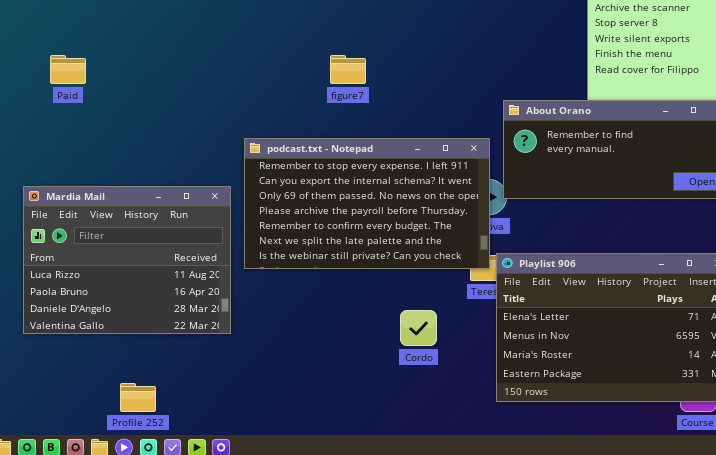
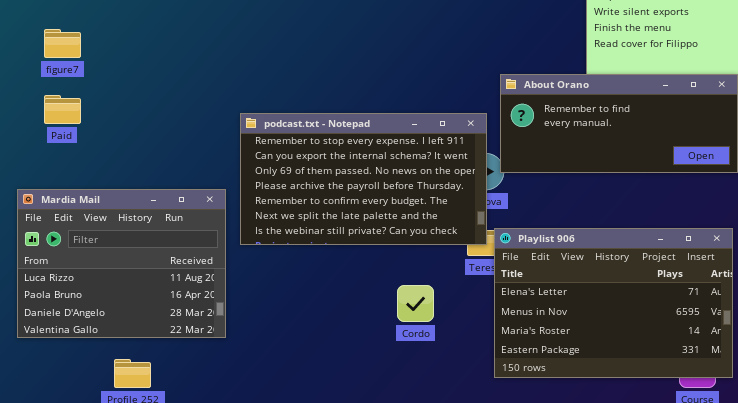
Paid: [50,55,86,84] -> [44,95,81,124], moved
figure7: [330,55,366,84] -> [44,29,81,58], moved
Mardia Mail: [23,186,231,334] -> [17,189,226,338], moved

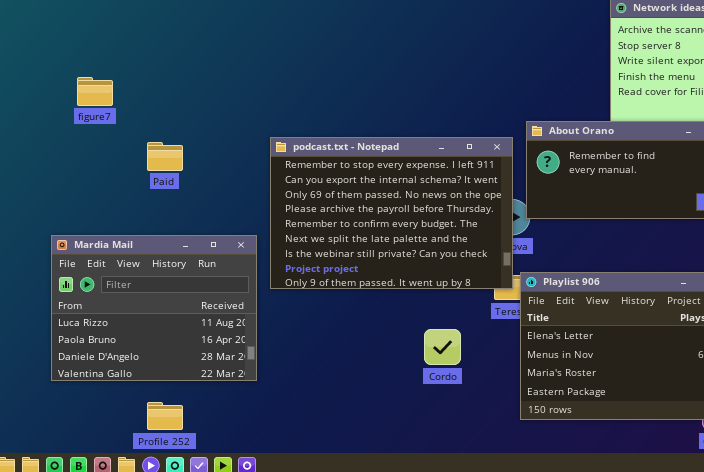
Paid: [44,95,81,124] -> [147,142,183,171], moved
podcast.txt - Notepad: [240,113,487,245] -> [270,137,513,289], resized

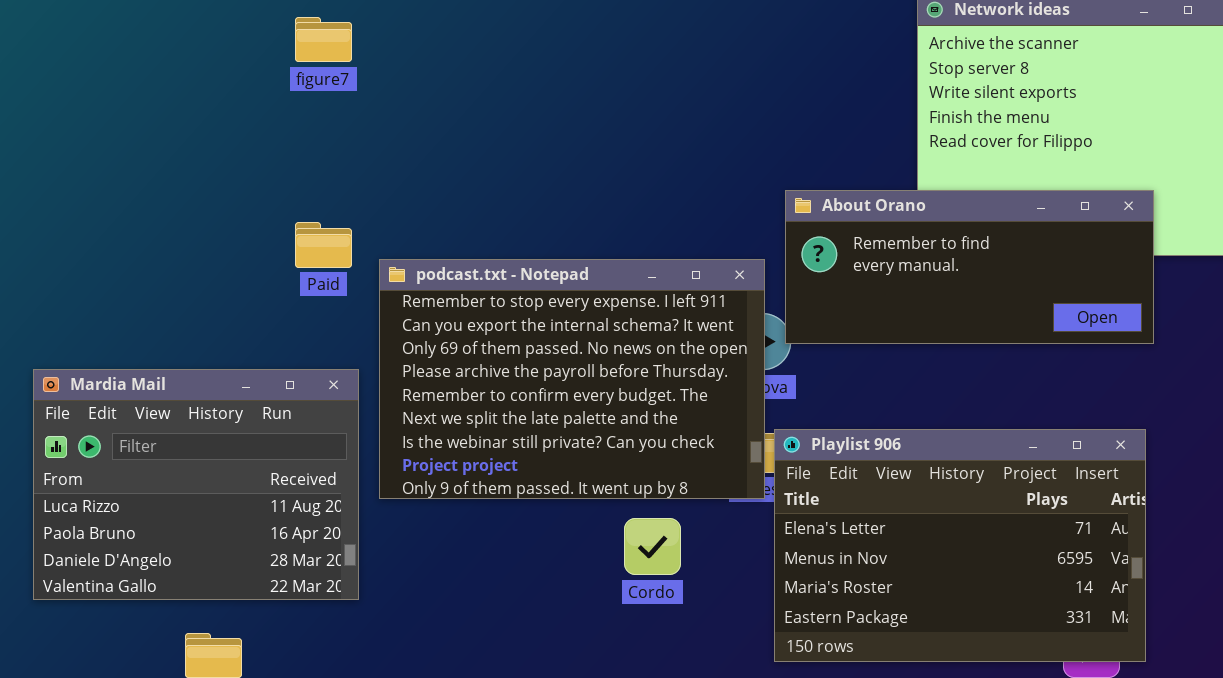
figure7: [77,77,113,106] -> [295,17,352,62], moved
podcast.txt - Notepad: [270,137,513,289] -> [379,259,765,499], moved
Paid: [147,142,183,171] -> [295,222,352,268], moved

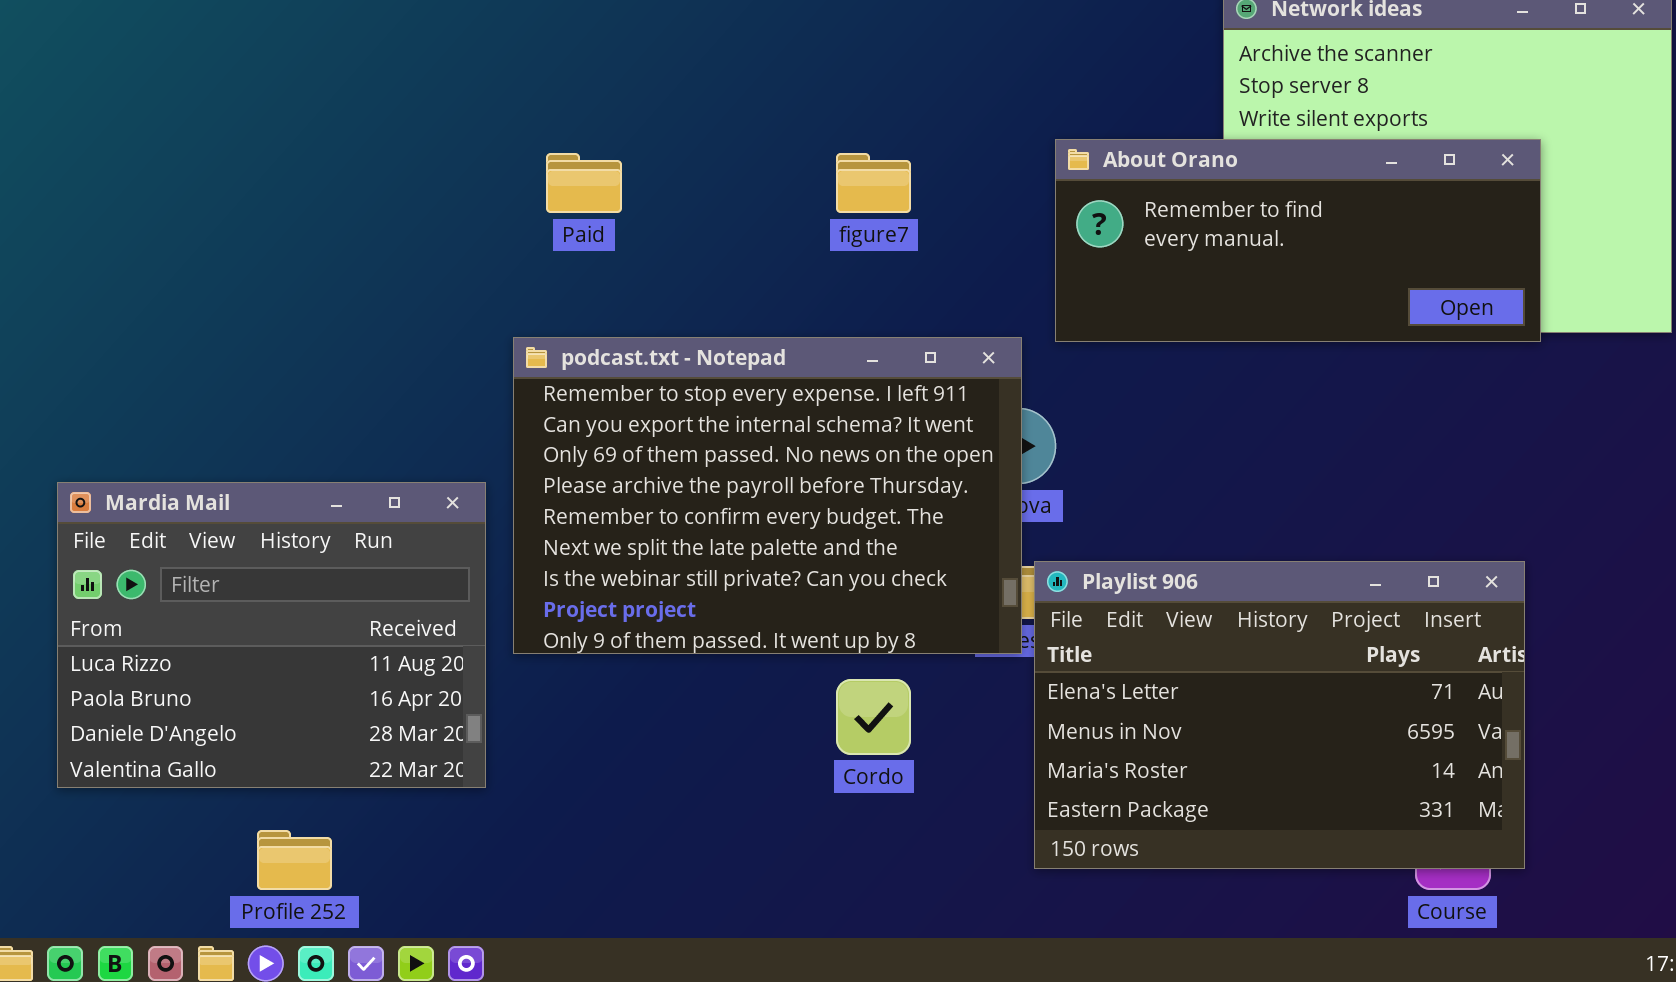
figure7: [295,17,352,62] -> [836,153,911,213], moved
About Orano: [785,190,1154,344] -> [1055,139,1541,342], moved
Paid: [295,222,352,268] -> [546,153,622,213], moved

